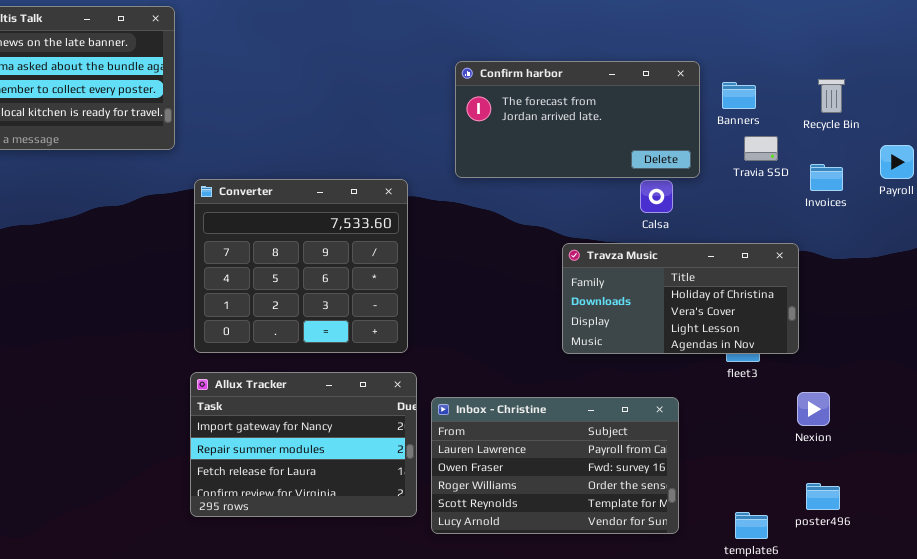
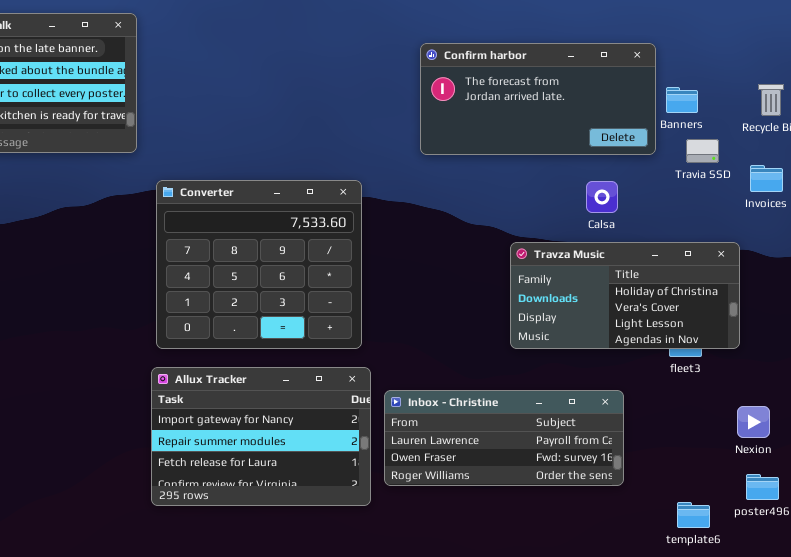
Confirm harbor: [455,61,700,178] -> [420,43,656,155], moved
Nexion: [797,392,830,426] -> [737,406,770,438], moved
Inbox - Christine: [431,397,679,534] -> [384,390,624,486], resized

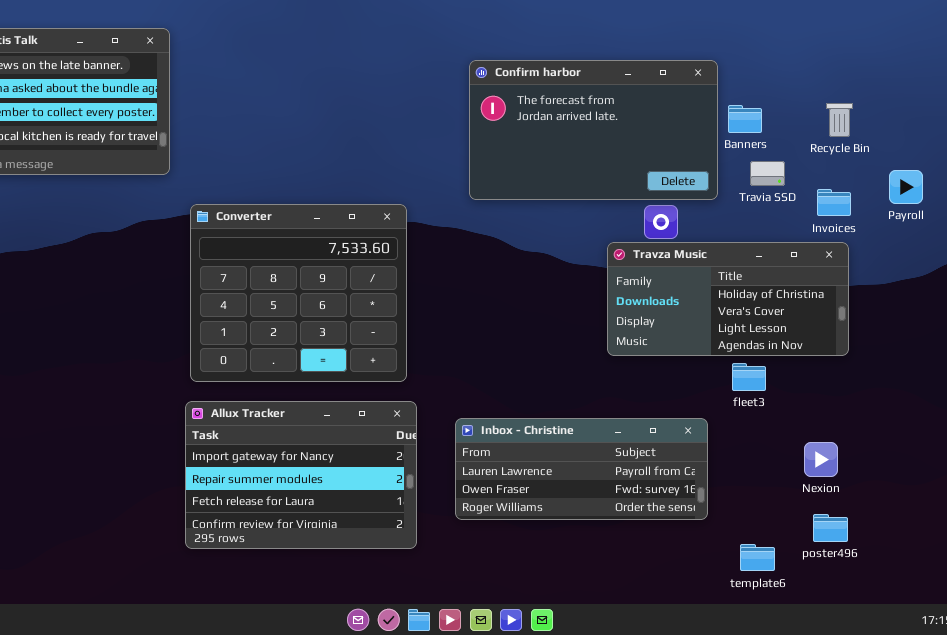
Confirm harbor: [420,43,656,155] -> [469,60,718,200], resized
Travza Music: [510,242,740,349] -> [607,242,849,356], moved
Inbox - Christine: [384,390,624,486] -> [455,418,708,520], moved

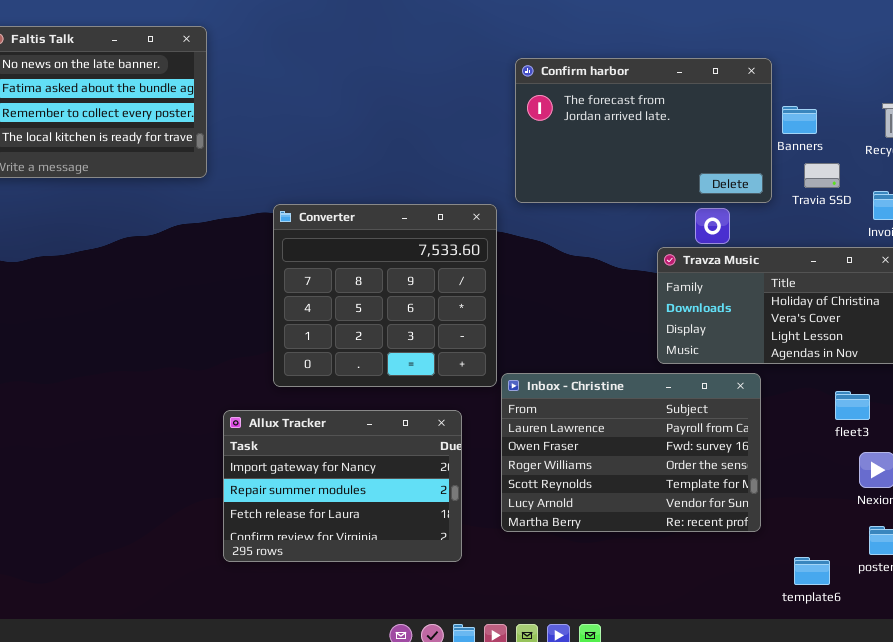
Converter: [190,204,407,382] -> [273,204,497,387], moved
fleet3: [732,363,766,391] -> [835,391,870,420], moved
Inbox - Christine: [455,418,708,520] -> [501,373,761,532], resized

